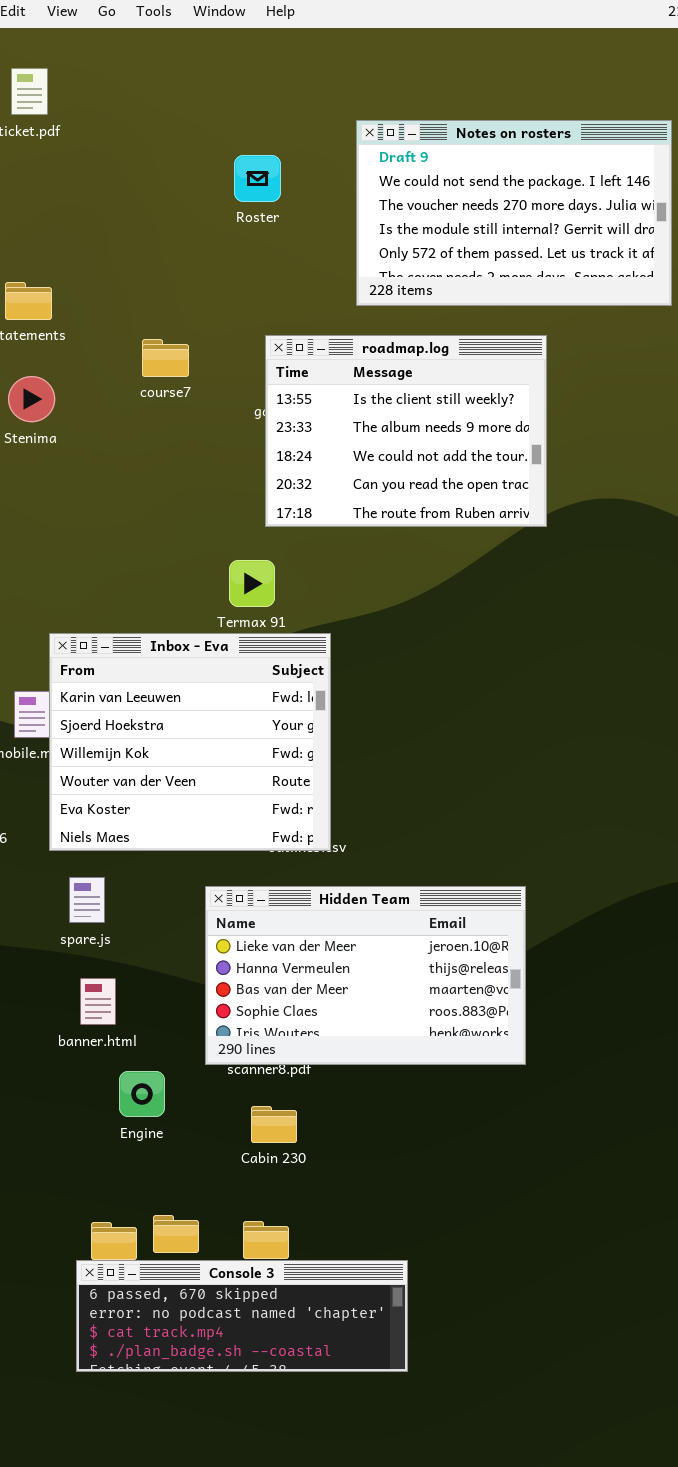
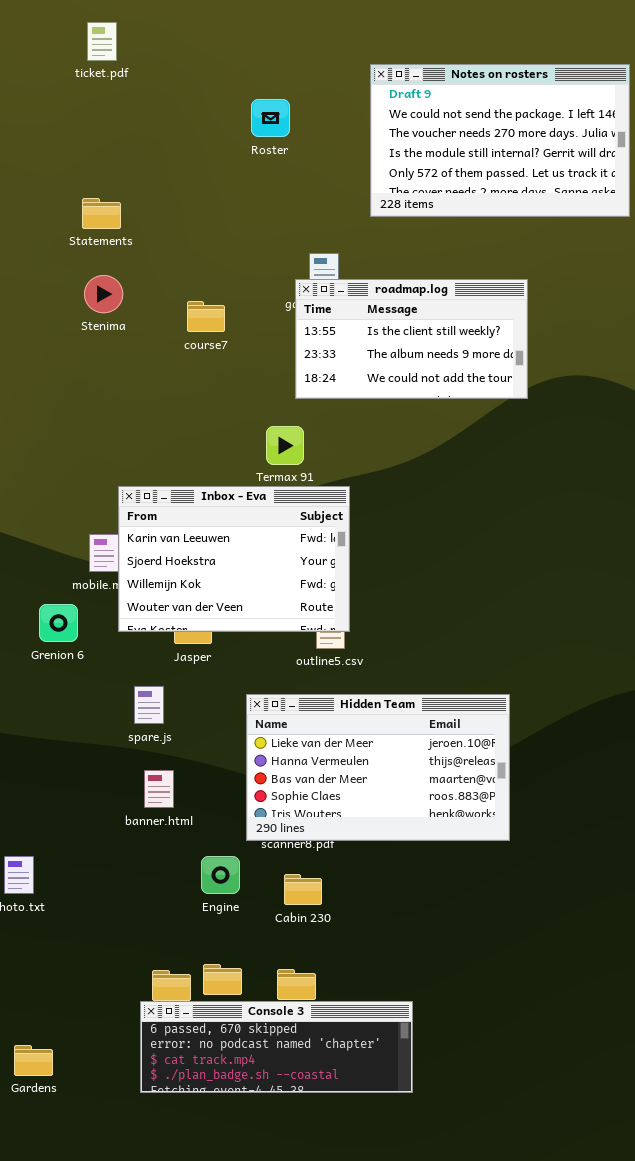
Roster: [234,155,281,202] -> [251,99,290,137], moved
roadmap.log: [265,335,547,527] -> [295,279,528,399], resized
course7: [142,339,189,377] -> [187,301,225,332], moved
Inbox - Eva: [49,633,331,851] -> [118,486,350,632], resized
Engine: [119,1071,165,1117] -> [201,856,240,894], moved

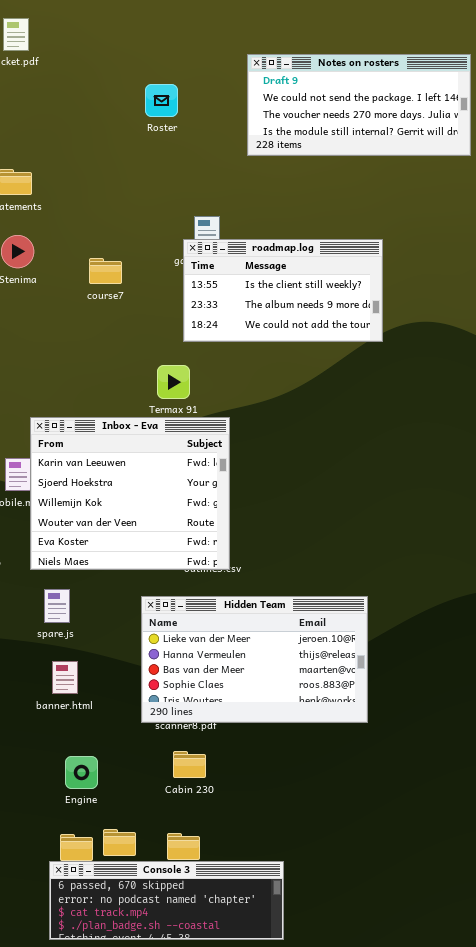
Notes on rosters: [370,64,630,217] -> [247,54,471,156], resized
Inbox - Eva: [118,486,350,632] -> [30,417,230,570], resized
Engine: [201,856,240,894] -> [65,756,98,789], moved

